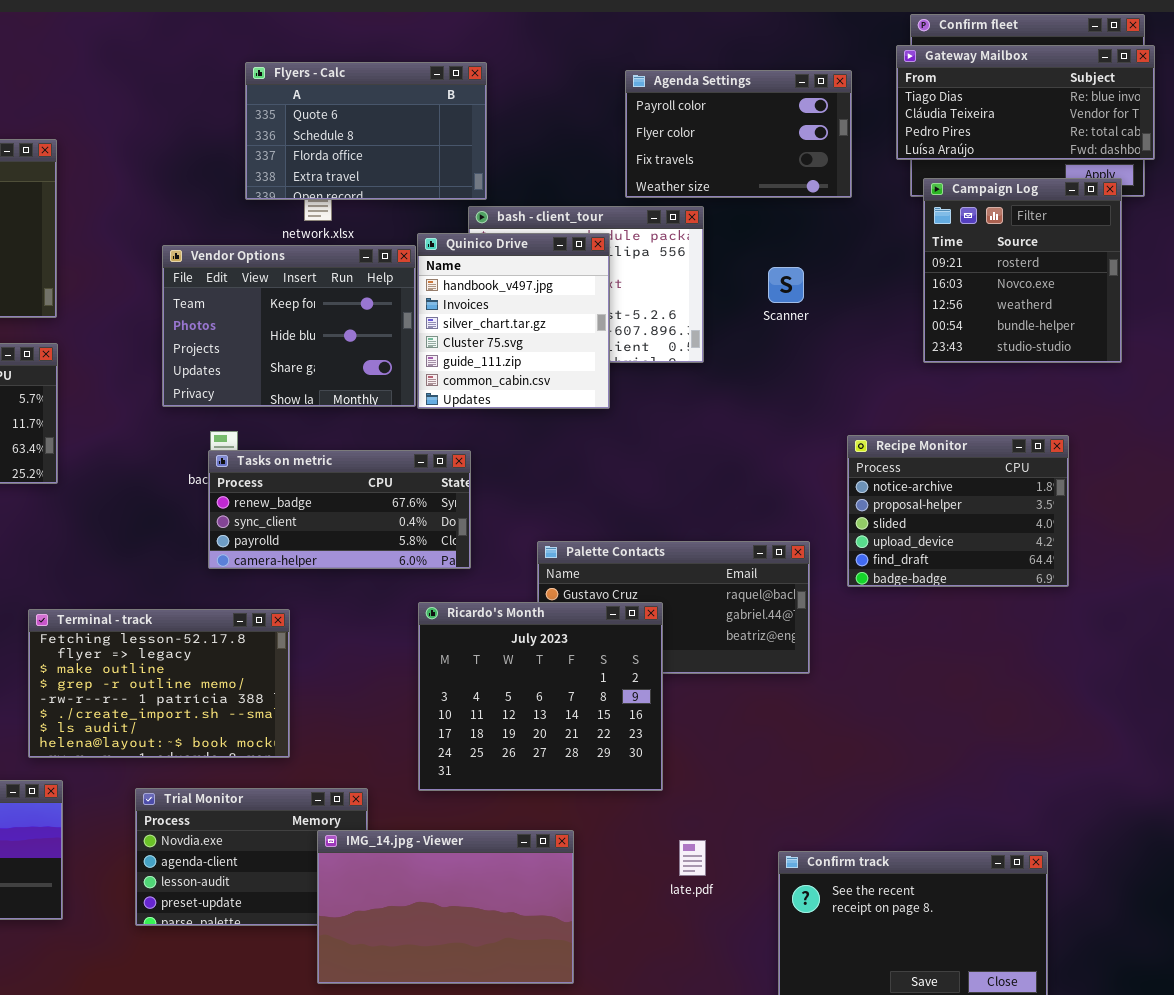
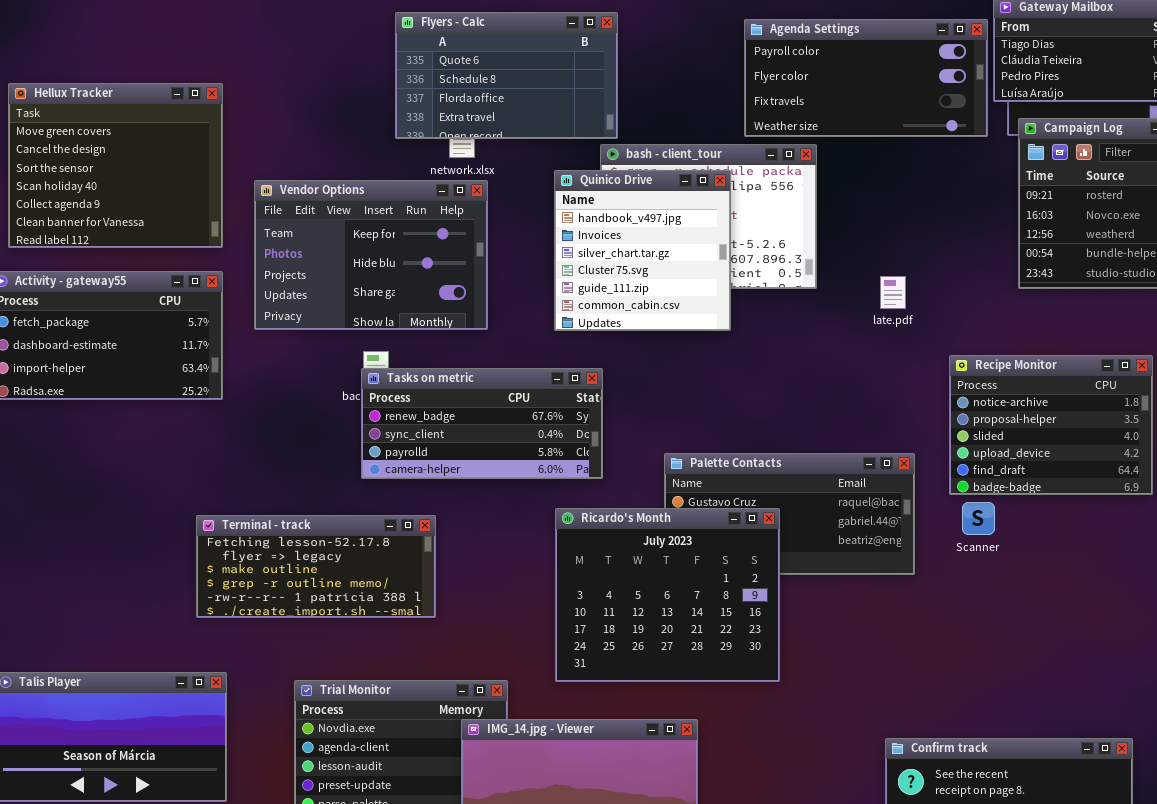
Agenda Settings: [625,70,852,198] -> [744,19,988,137], resized
Vendor Options: [162,245,416,407] -> [254,180,488,330], moved
Scanner: [768,267,804,303] -> [962,502,995,535], moved
Terminal - track: [28,609,290,758] -> [196,515,436,618], resized
late.pdf: [679,840,706,876] -> [880,276,906,309], moved

